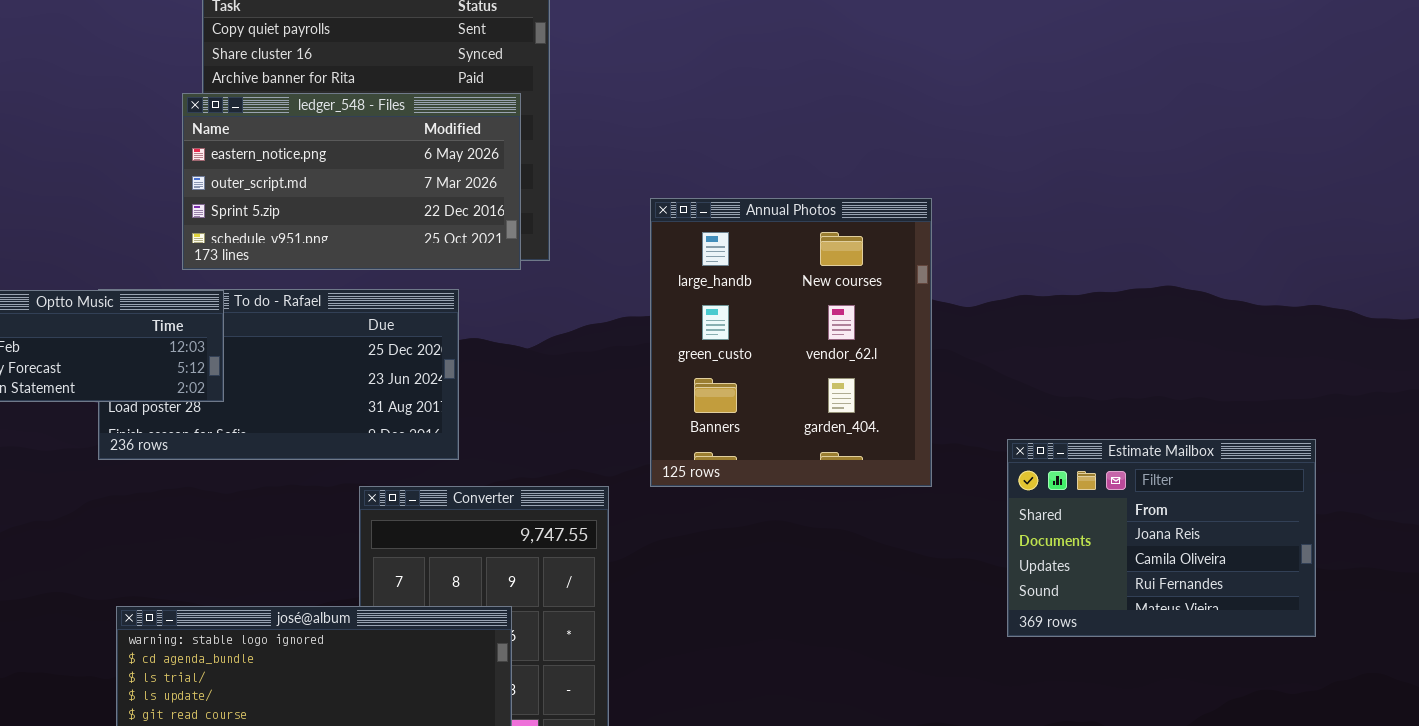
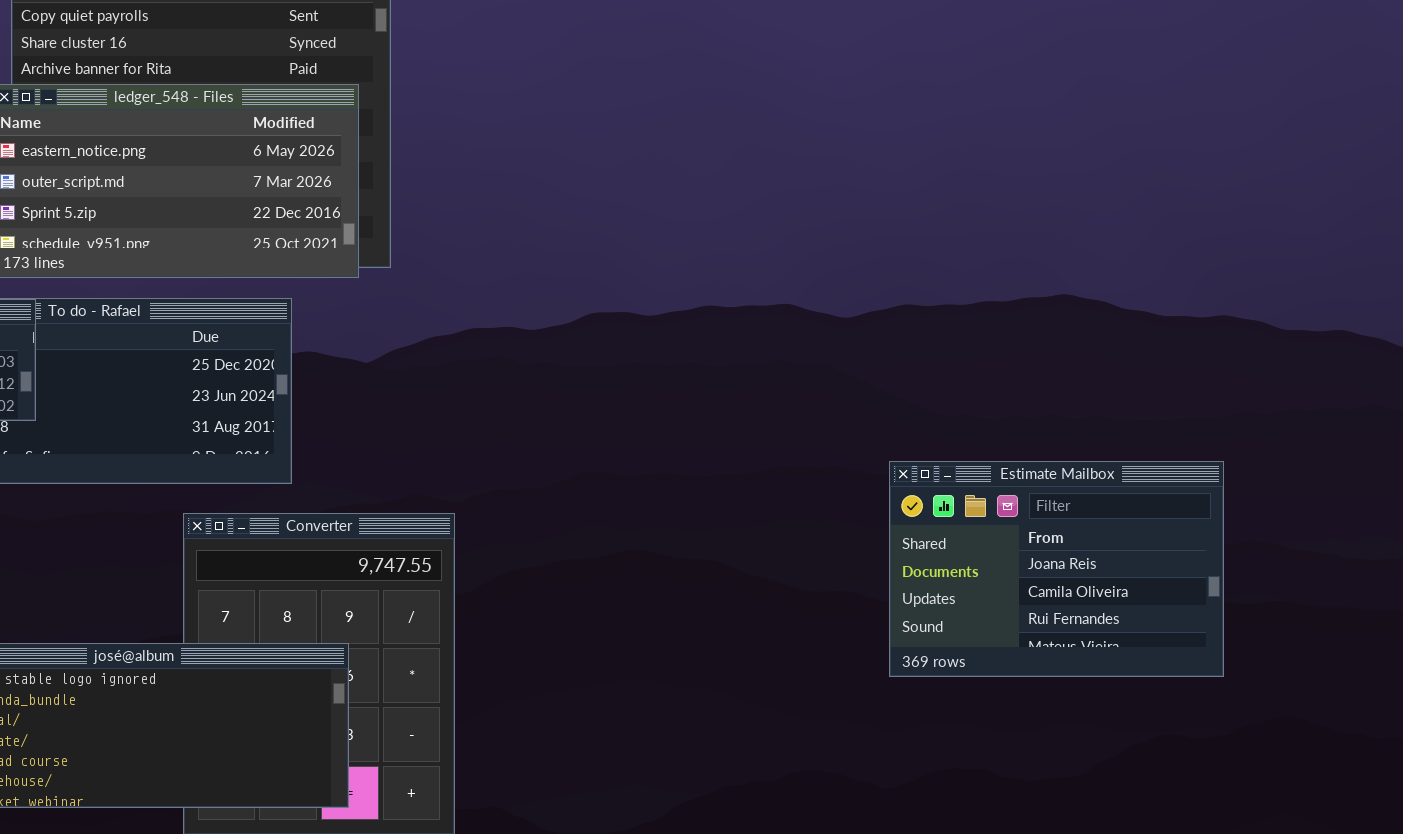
Annual Photos: [650,198,932,487] -> none, closed

